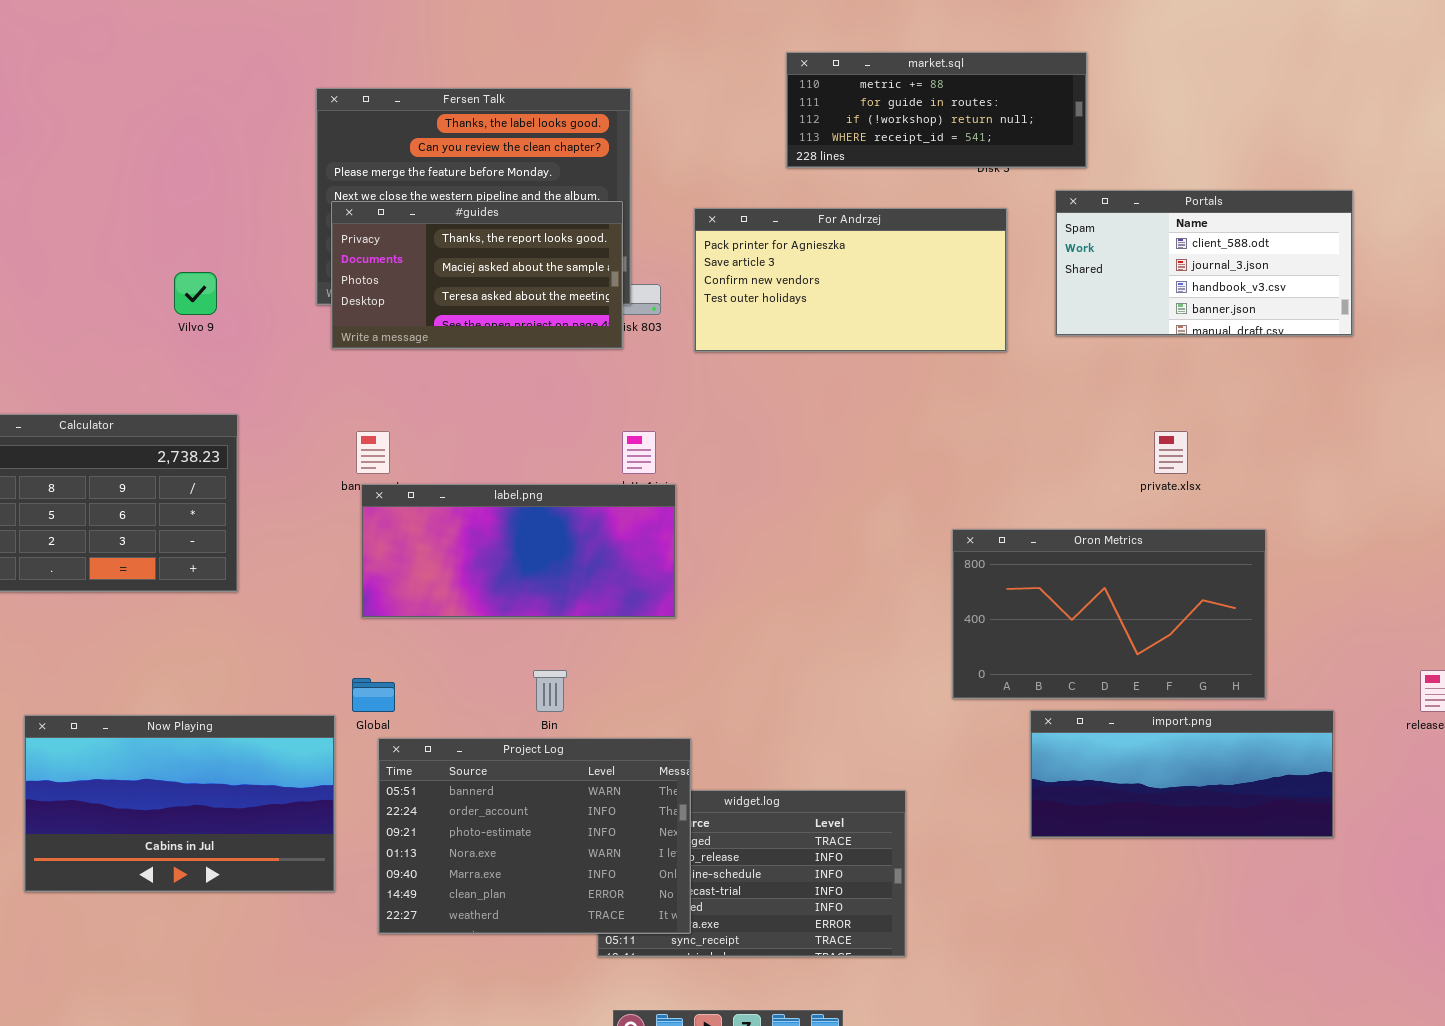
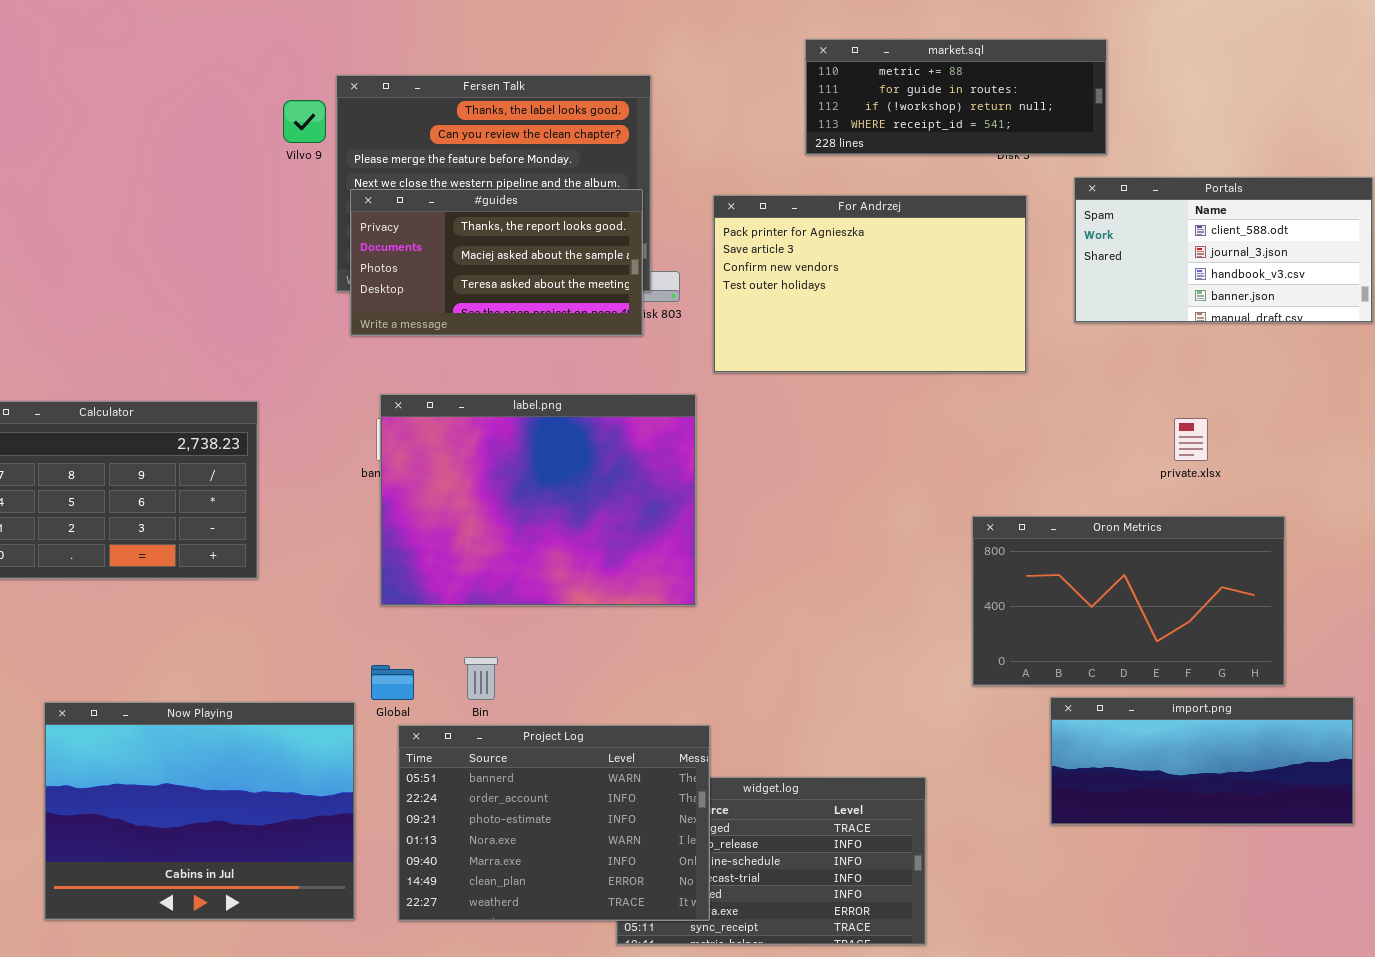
For Andrzej: [694,208,1007,352] -> [713,195,1027,373], resized
Vilvo 9: [174,272,217,315] -> [283,100,326,143], moved
label.png: [361,484,676,618] -> [380,394,696,606], resized
Bin: [533,670,567,712] -> [464,657,498,700], moved
Now Playing: [24,715,335,892] -> [44,702,355,920], resized

